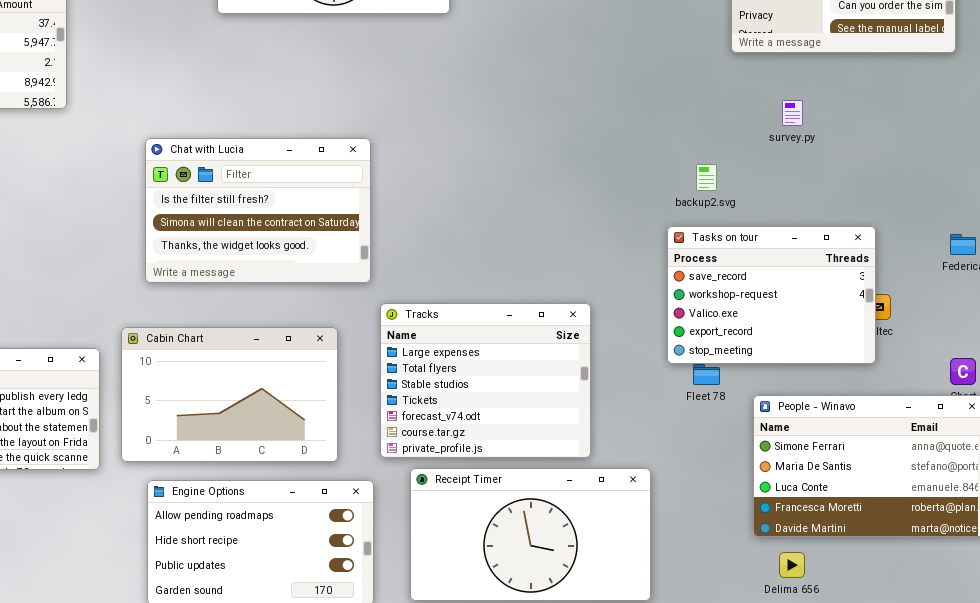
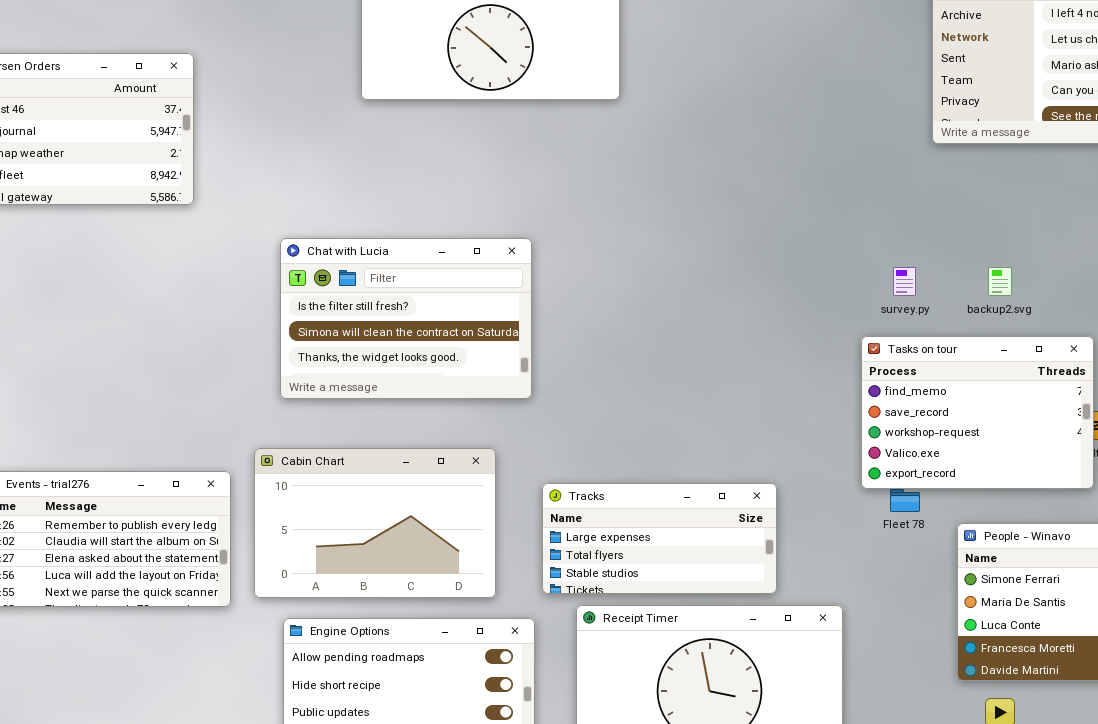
survey.py: [782,100,803,126] -> [893,267,916,296], moved
backup2.svg: [696,164,717,191] -> [988,267,1012,296], moved
Tasks on tour: [667,226,876,364] -> [861,336,1094,489], scrolled up 1 row
Tracks: [380,303,591,458] -> [542,483,777,594], resized

